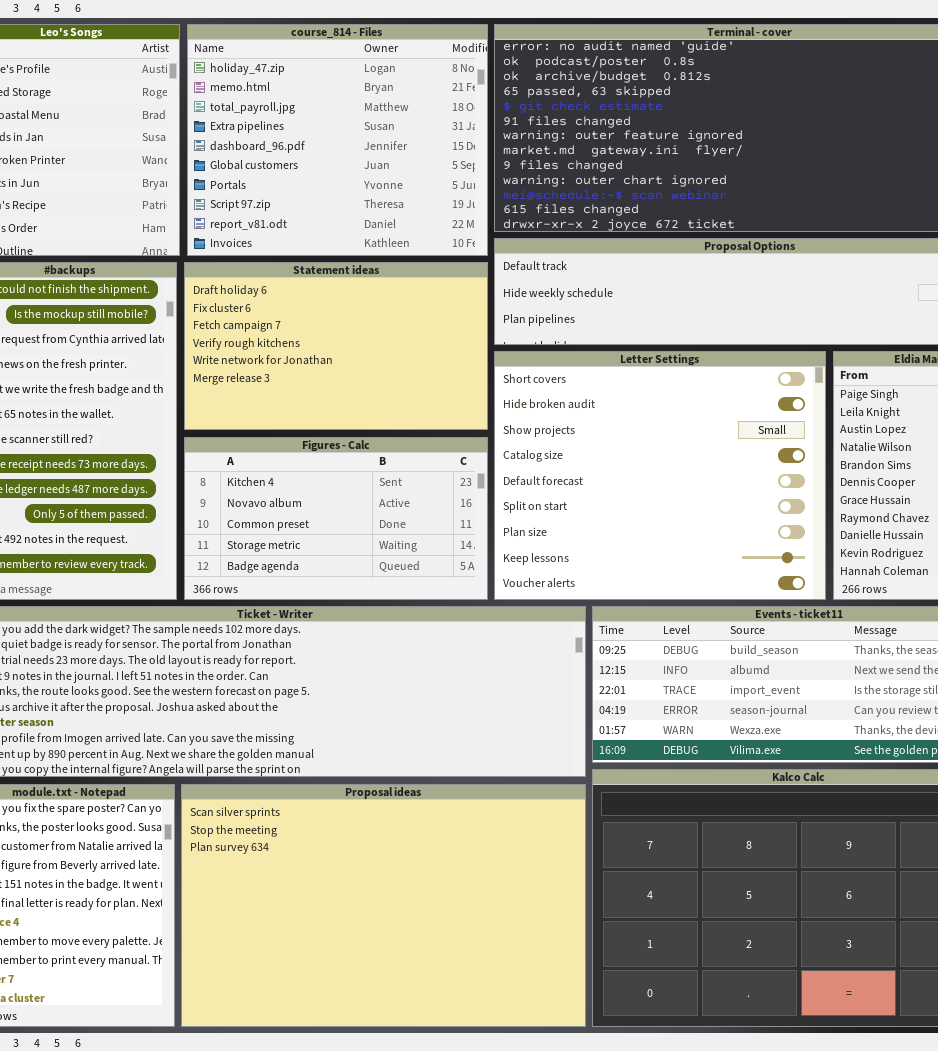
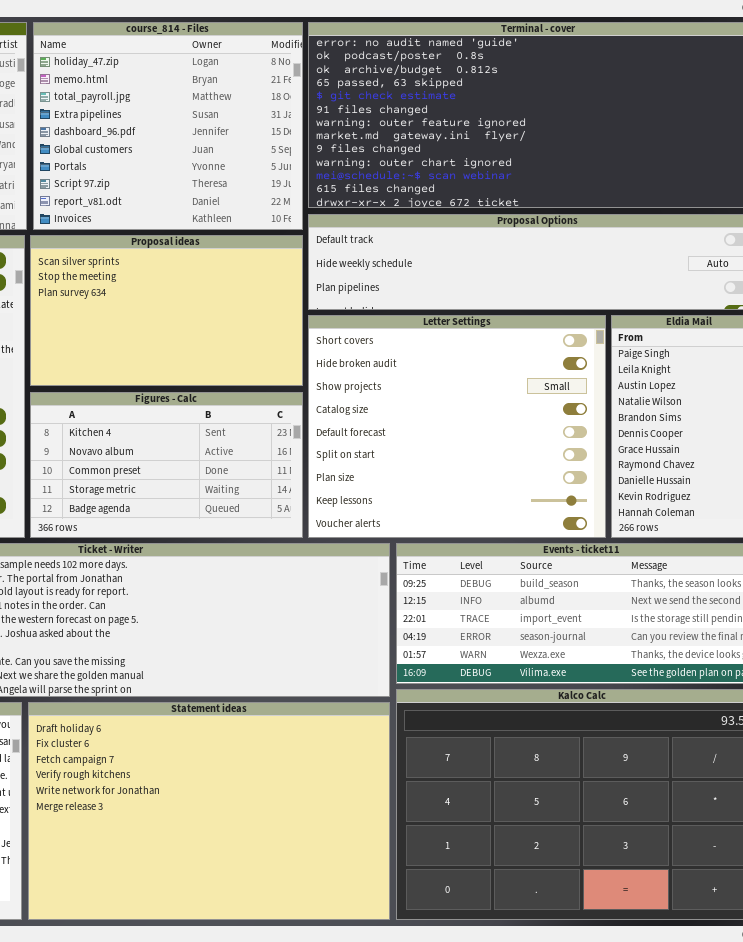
Statement ideas: [184,262,488,430] -> [28,702,390,920], moved, resized
Proposal ideas: [181,784,586,1027] -> [30,235,303,386], moved, resized

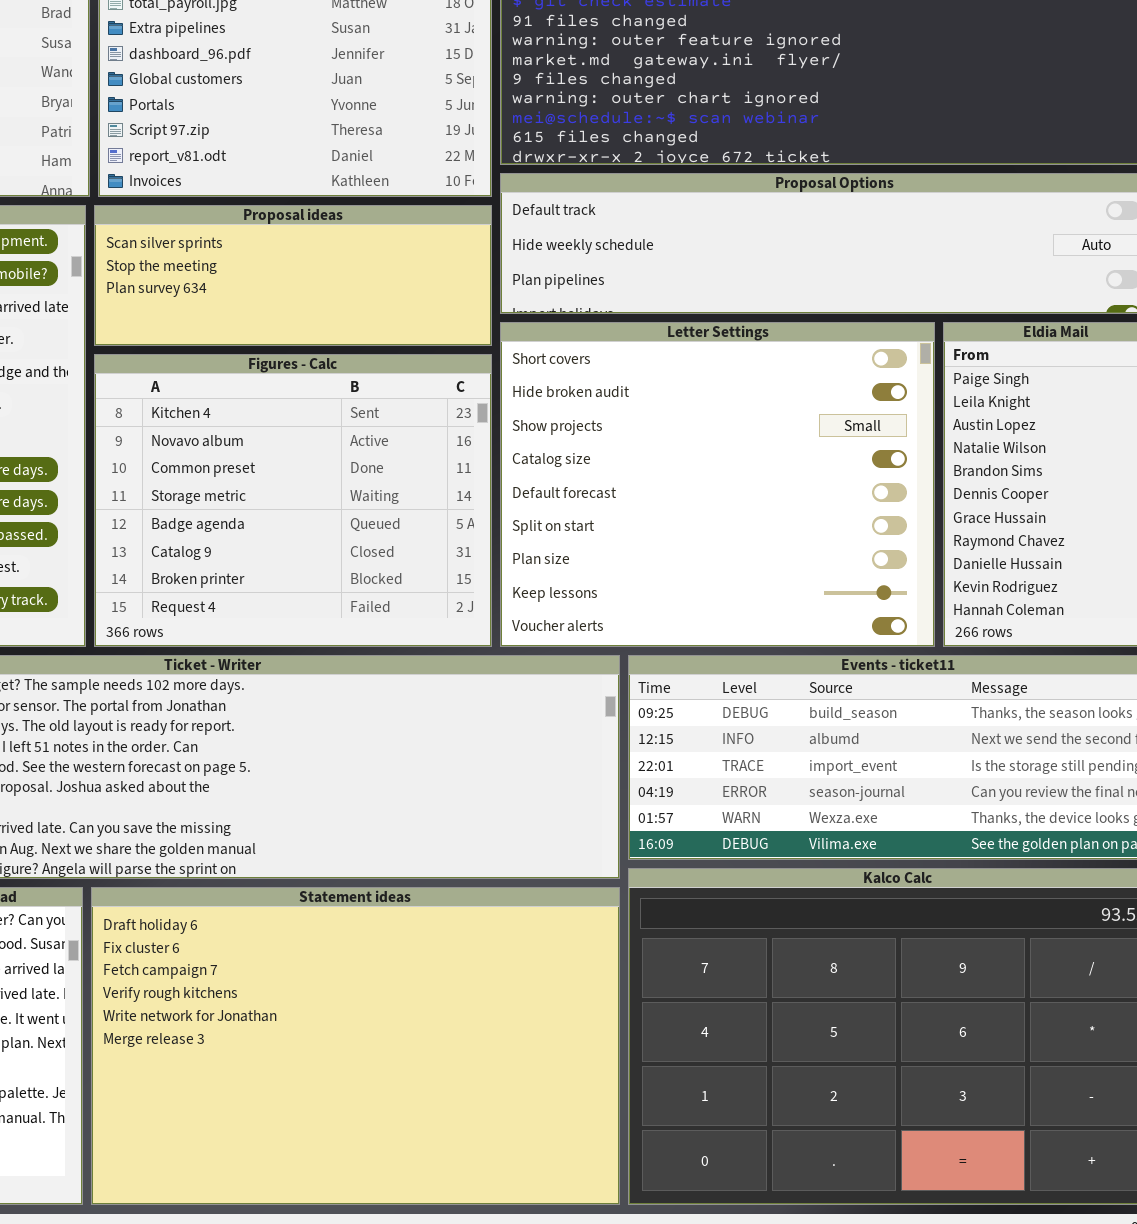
Proposal ideas: [30,235,303,386] -> [94,205,492,346], resized
Figures - Calc: [30,392,303,538] -> [94,354,492,647], resized

